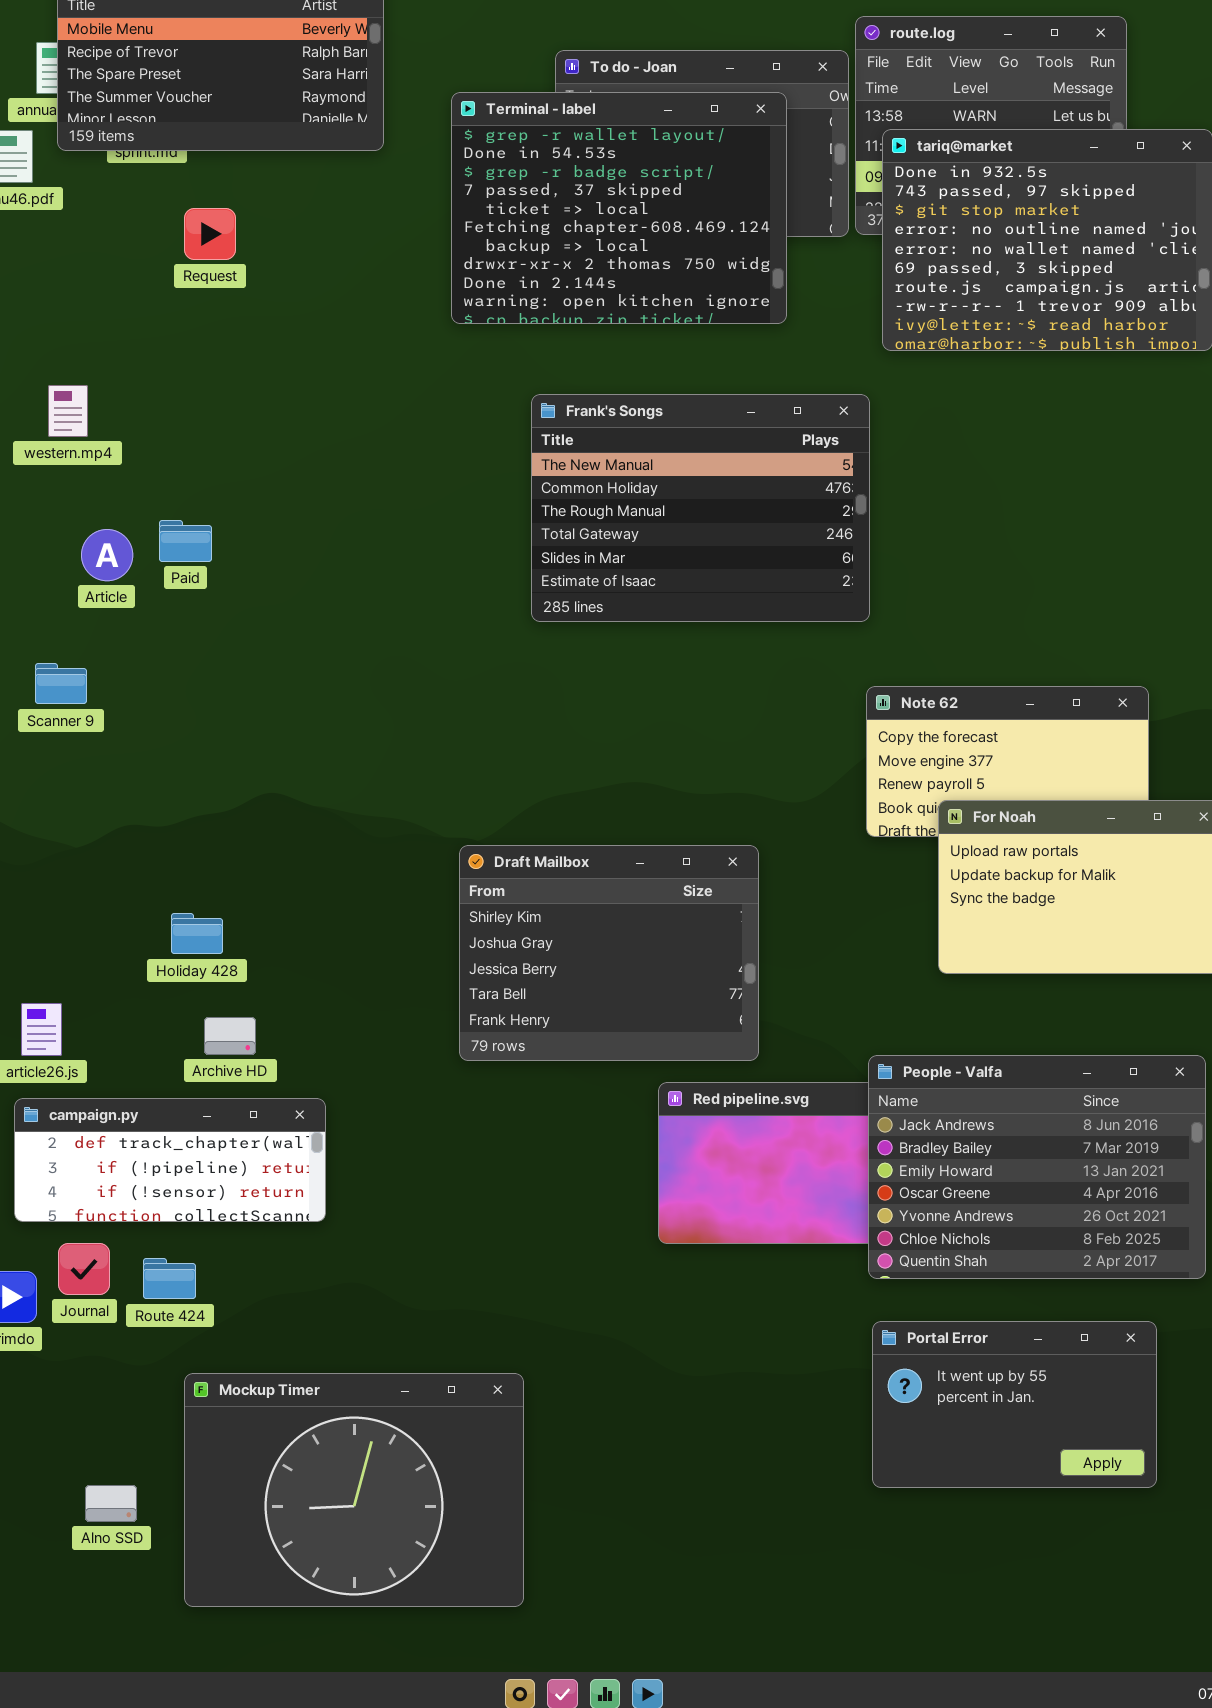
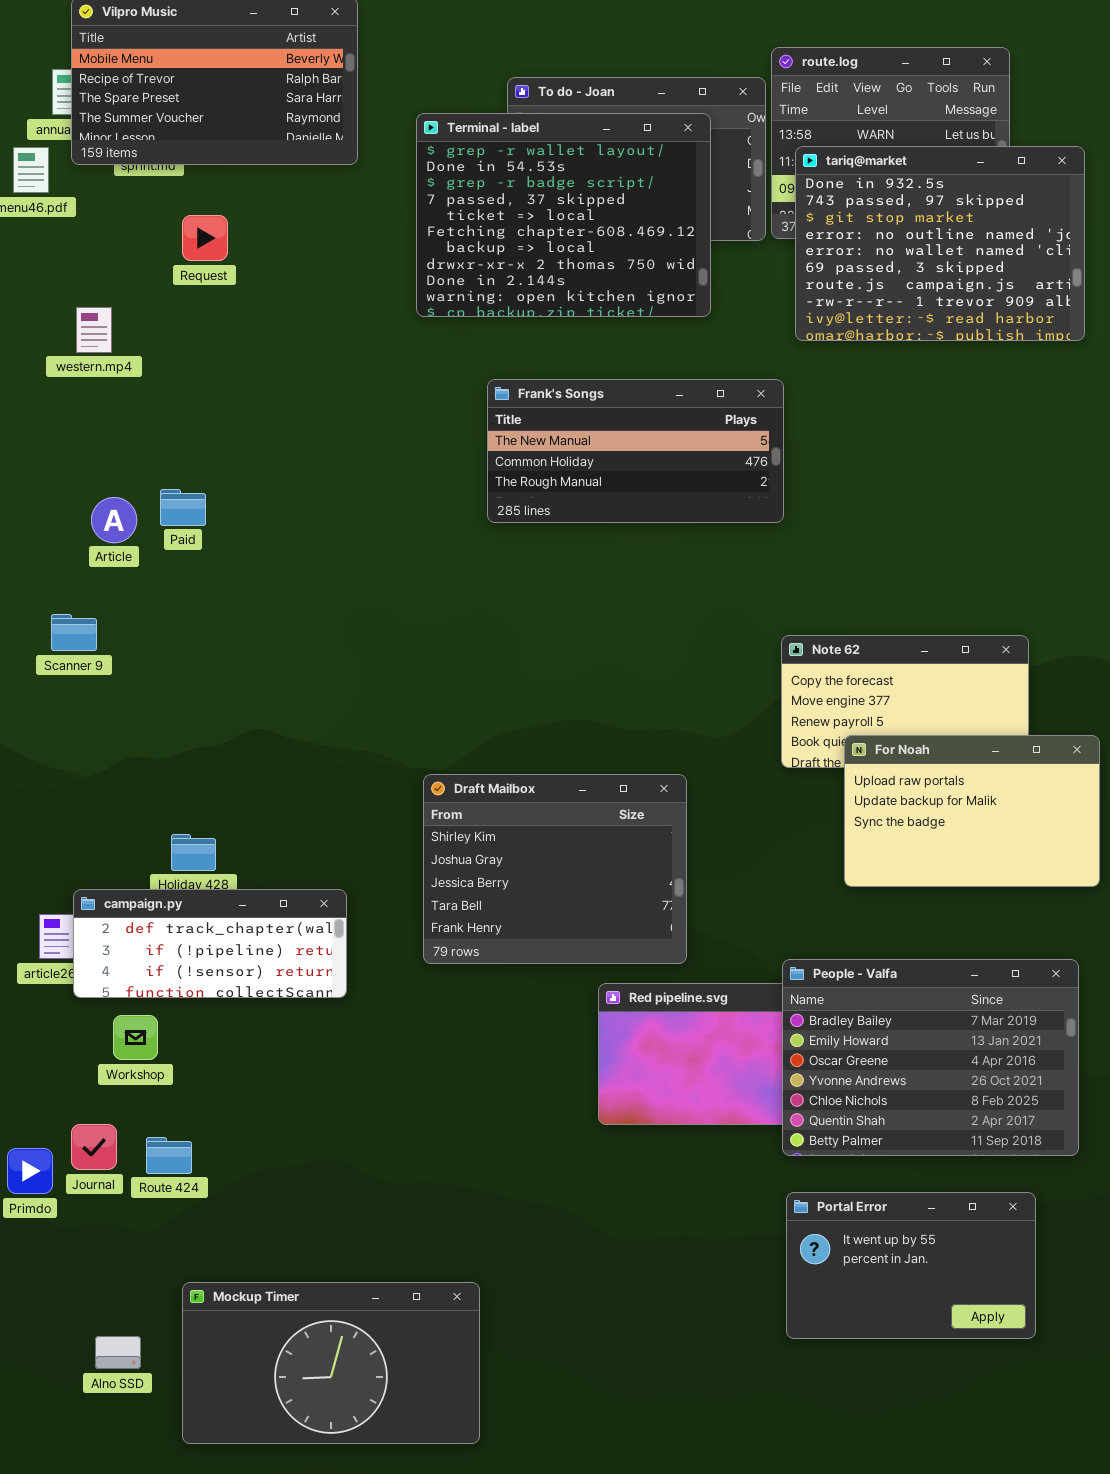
western.mp4: [48,385,88,437] -> [76,307,112,353], moved
Frank's Songs: [531,394,870,622] -> [487,379,784,523], resized
People - Valfa: [868,1055,1206,1279] -> [782,959,1079,1156], scrolled down 1 row
campaign.py: [14,1098,326,1222] -> [73,889,347,998], moved
Mockup Timer: [184,1373,524,1607] -> [182,1282,480,1444], resized

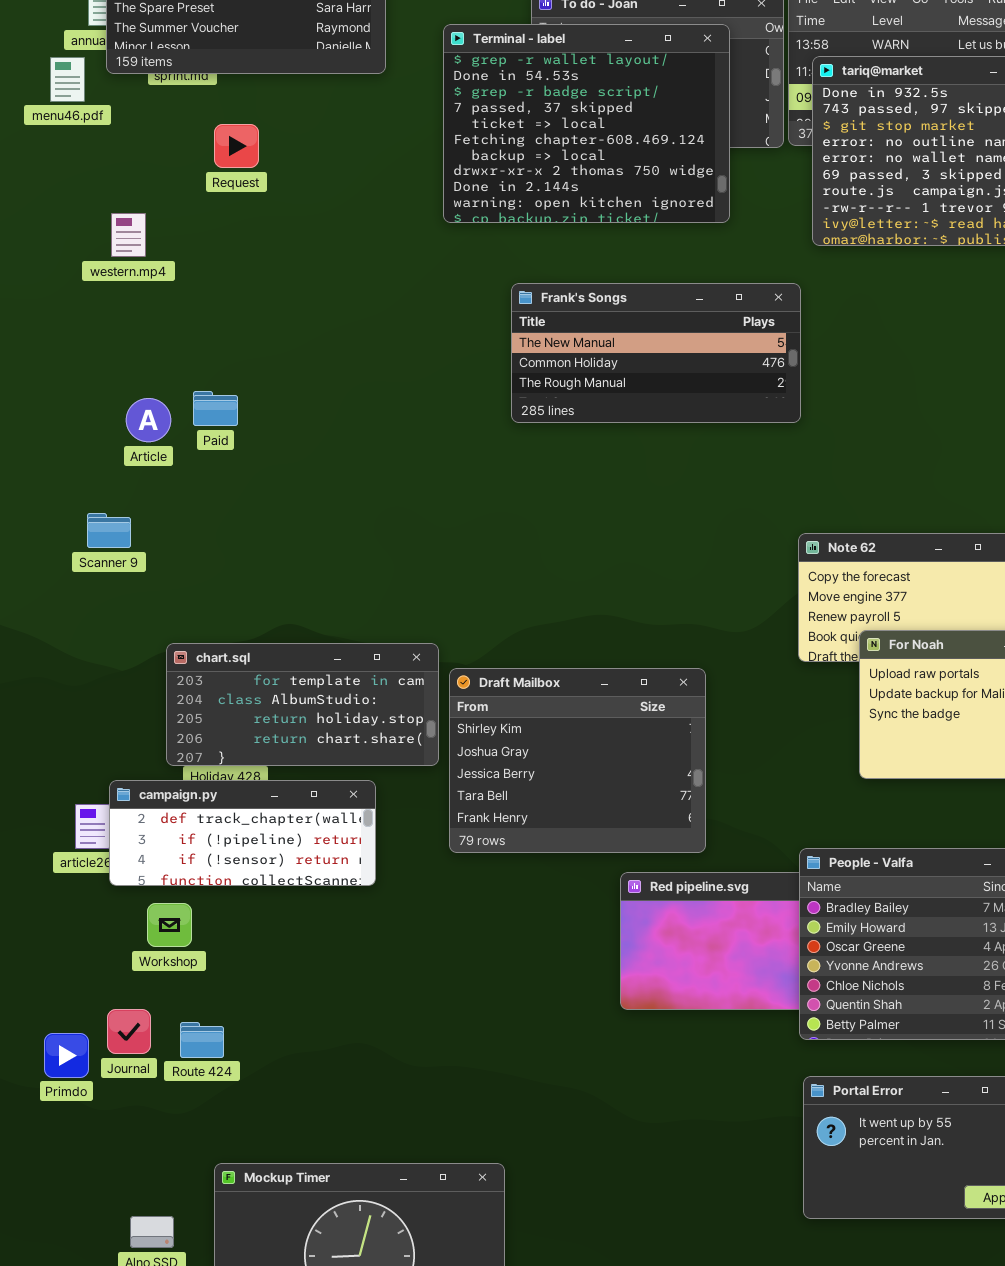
chart.sql: none -> [166,643,439,766], opened

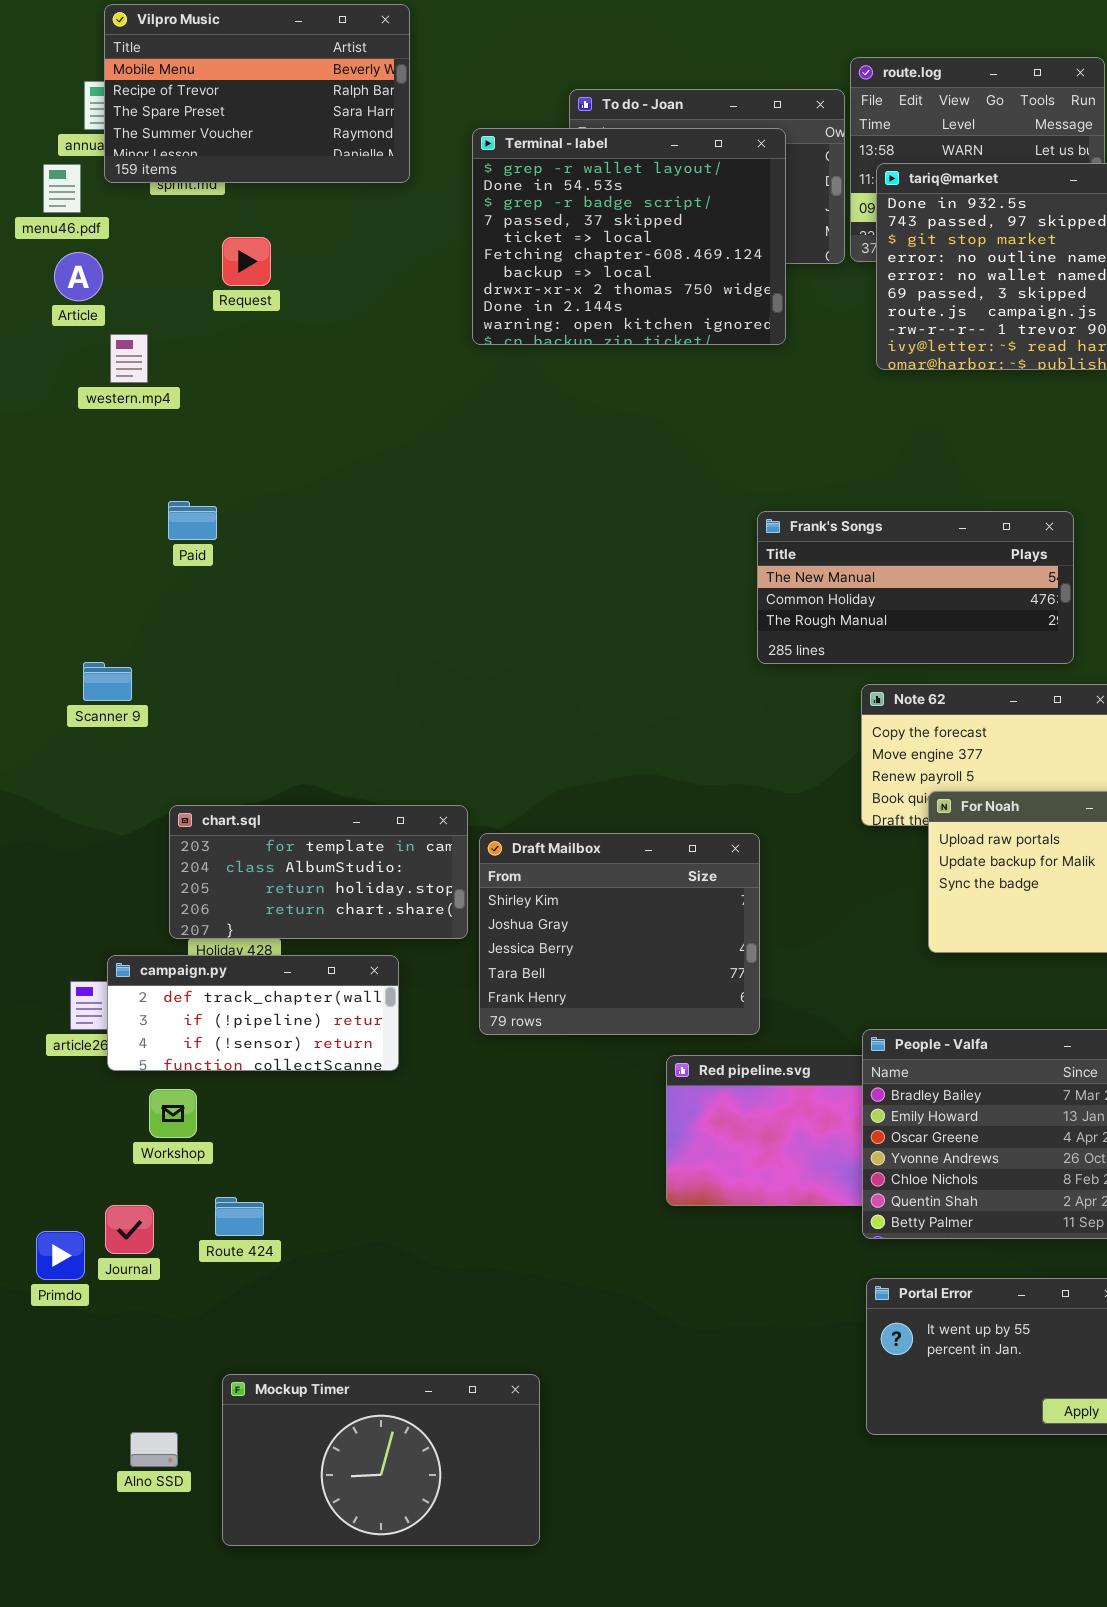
Frank's Songs: [511,283,801,423] -> [757,511,1074,664], moved
Paid: [193,391,238,426] -> [168,501,217,540], moved
Article: [126,398,171,442] -> [54,252,103,301], moved
Route 424: [180,1022,224,1058] -> [215,1197,264,1236], moved

